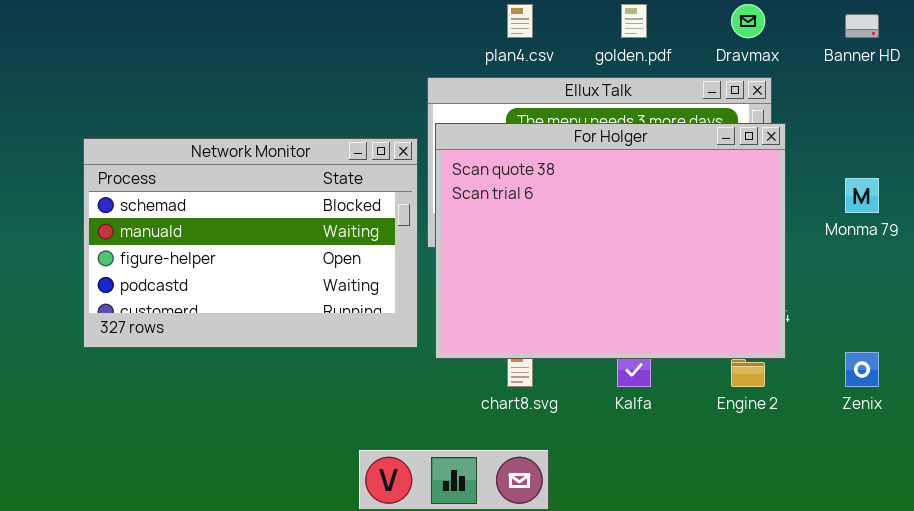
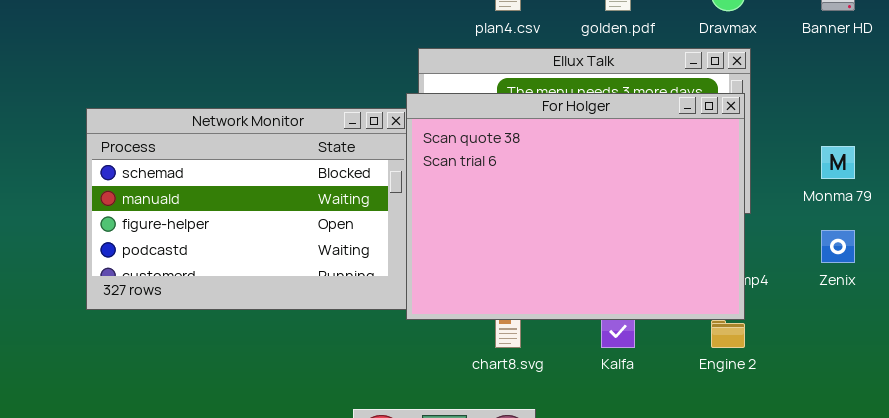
For Holger: [435,123,786,359] -> [406,93,745,320], moved
Zenix: [845,352,879,387] -> [821,230,855,263], moved

